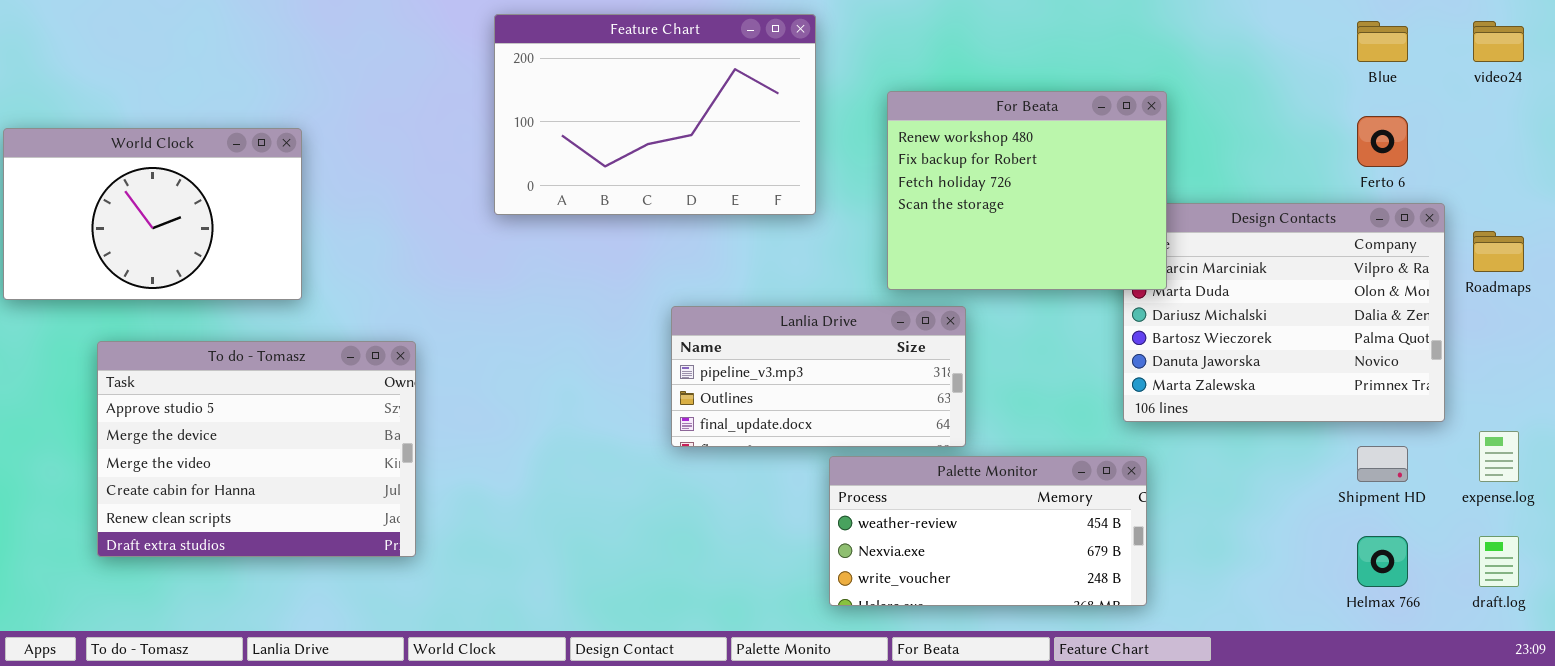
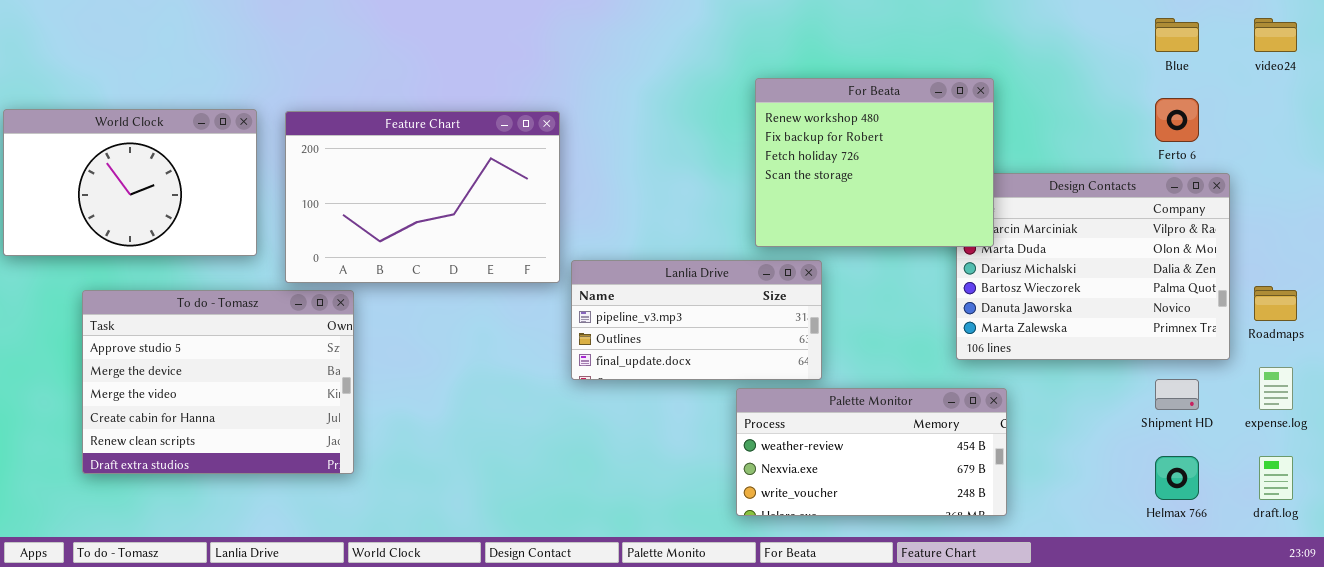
Feature Chart: [494,14,816,215] -> [285,111,560,283], moved
Roadmaps: [1473,231,1524,272] -> [1254,286,1297,321], moved
Palette Monitor: [829,456,1147,606] -> [736,388,1007,516], moved

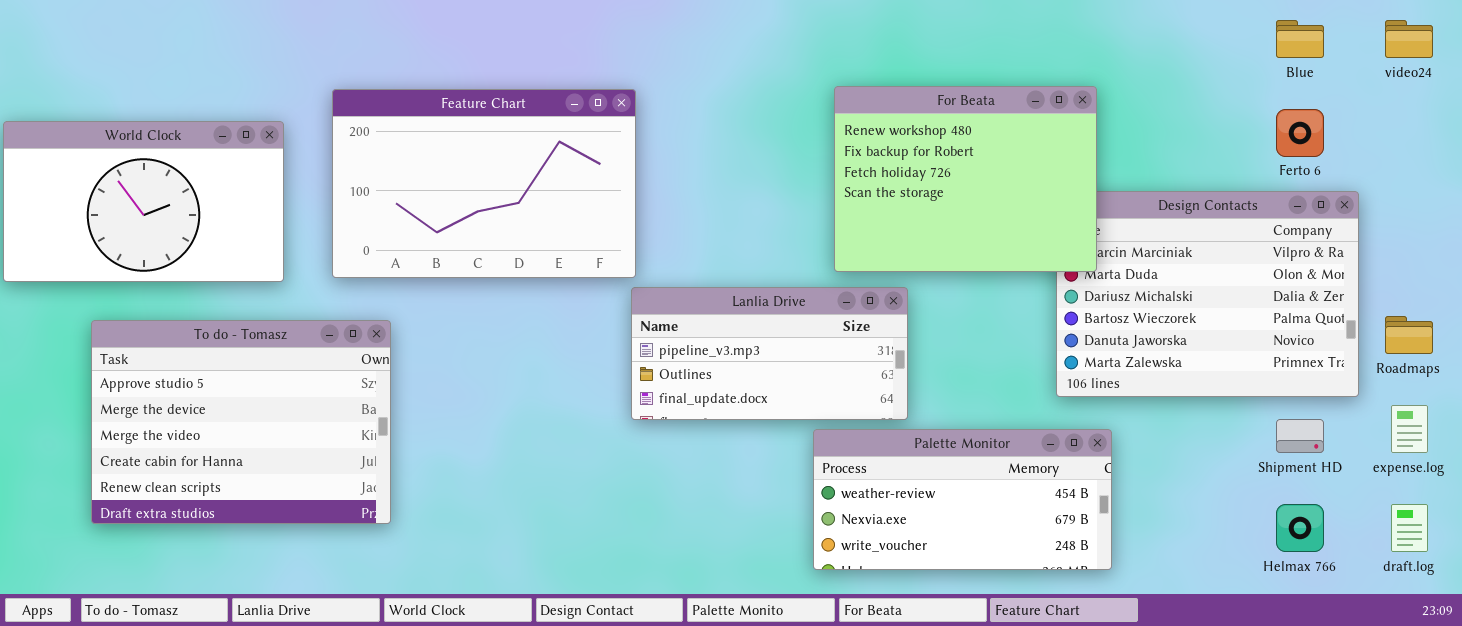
Feature Chart: [285,111,560,283] -> [332,89,636,278], moved

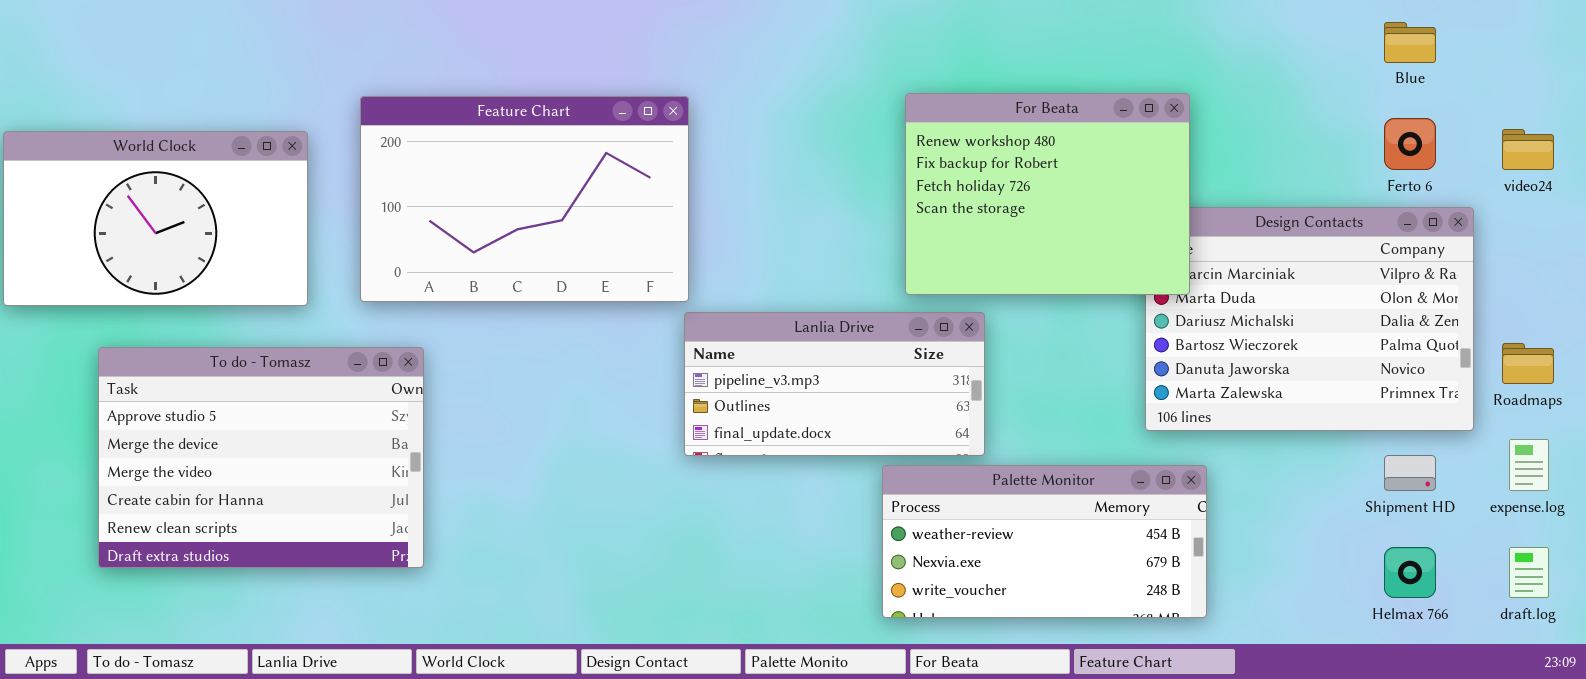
video24: [1385,20,1433,58] -> [1502,129,1554,170], moved

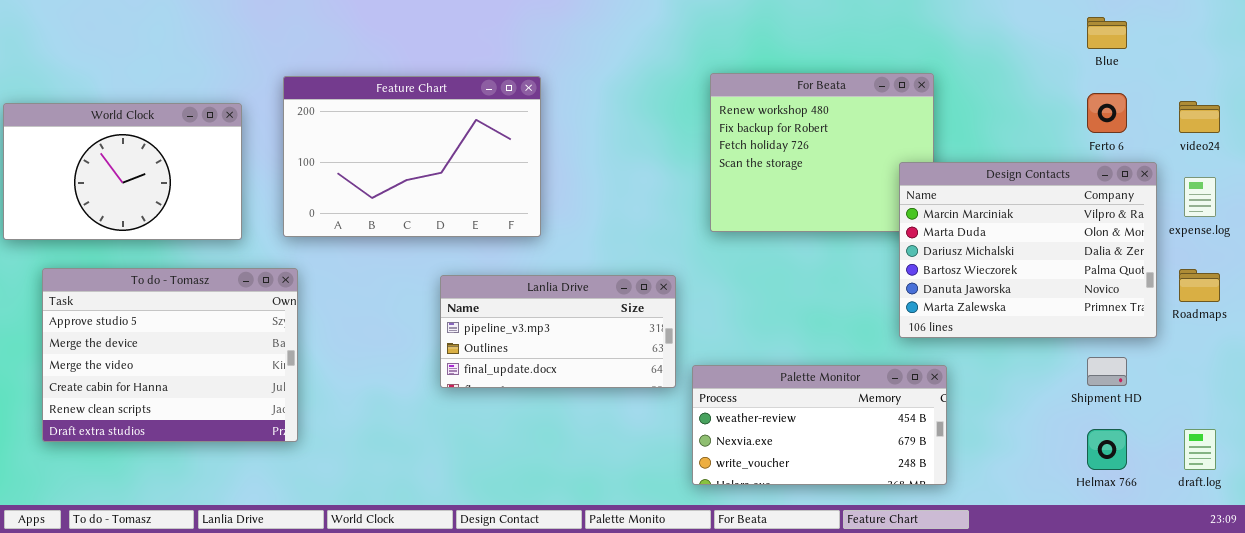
Design Contacts: [1145,207,1474,431] -> [899,162,1157,338], raised
Lanlia Drive: [684,312,985,456] -> [440,275,676,388], moved
To do - Tomasz: [98,347,424,568] -> [42,268,298,442], moved
expense.log: [1509,439,1549,491] -> [1184,177,1216,217], moved

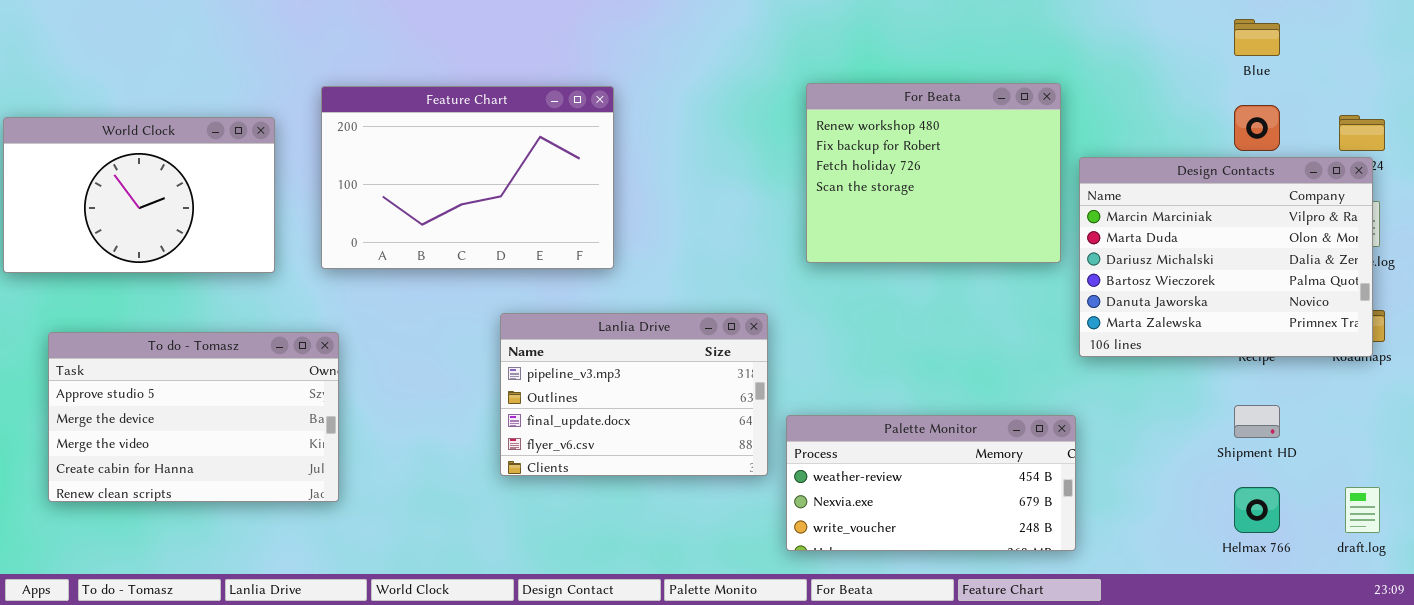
Design Contacts: [899,162,1157,338] -> [1079,157,1373,357], moved
To do - Tomasz: [42,268,298,442] -> [48,332,339,502], resized
Lanlia Drive: [440,275,676,388] -> [500,313,768,476], resized

